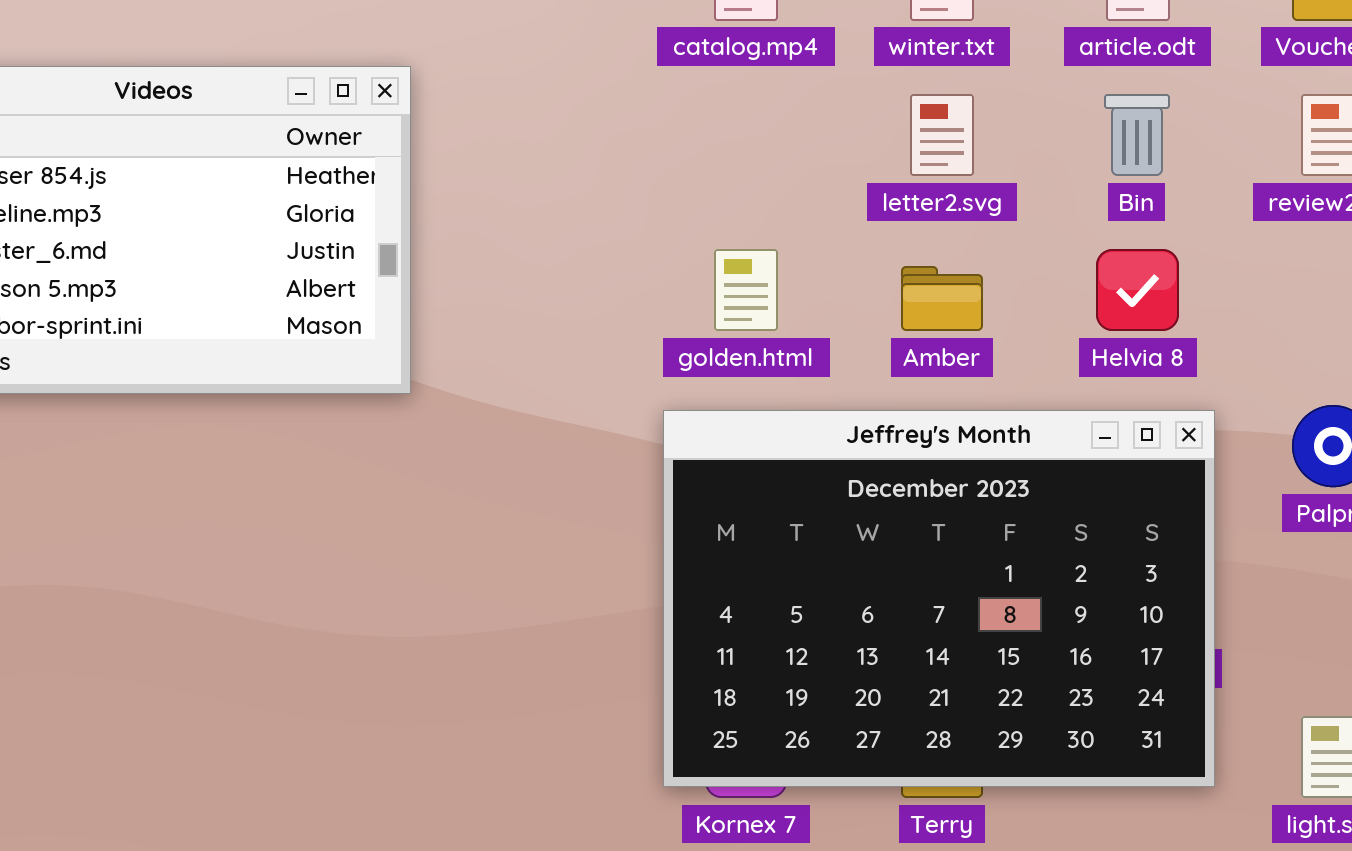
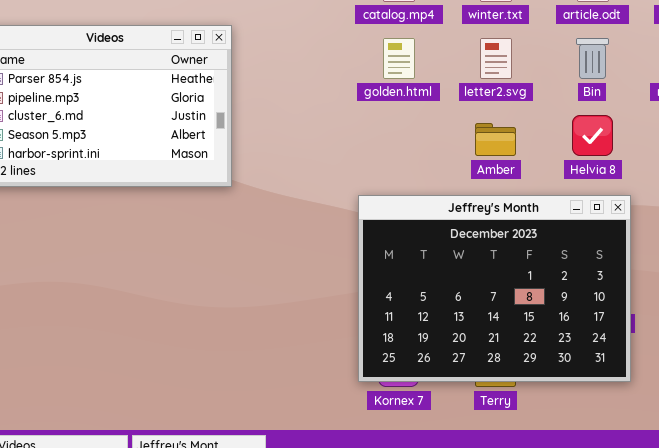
golden.html: [714,249,778,331] -> [383,38,415,79], moved

